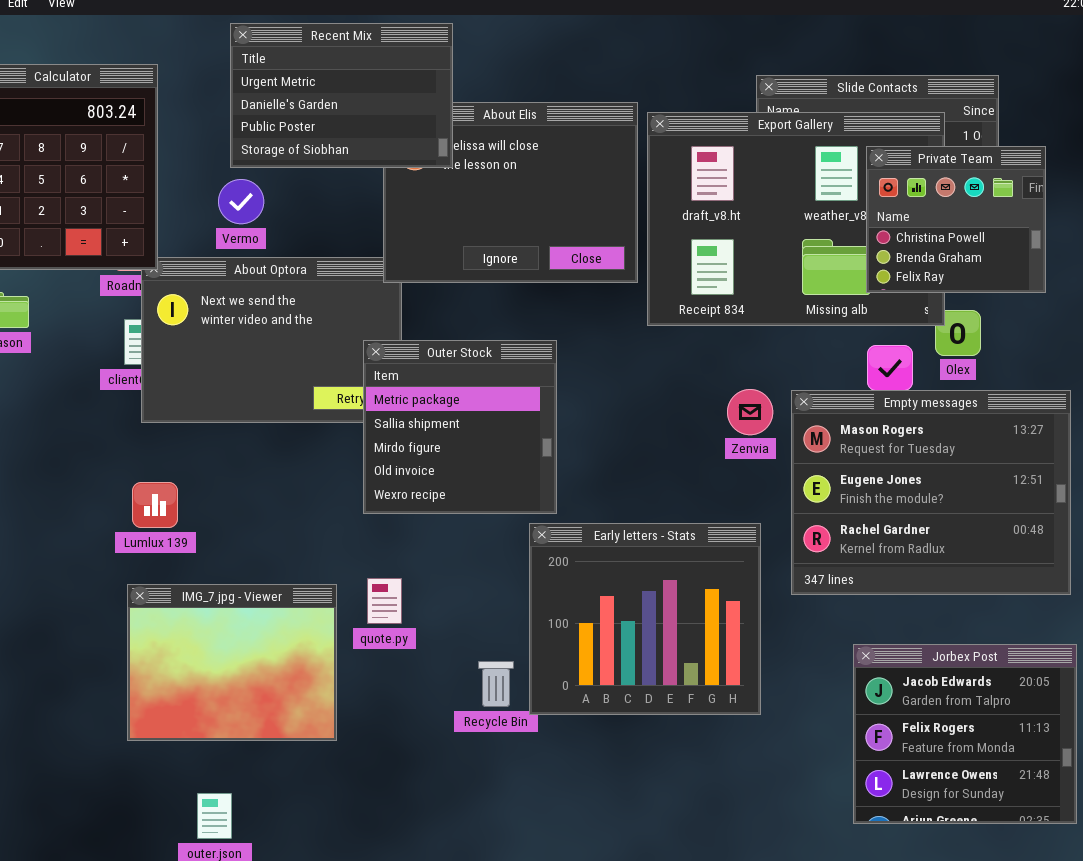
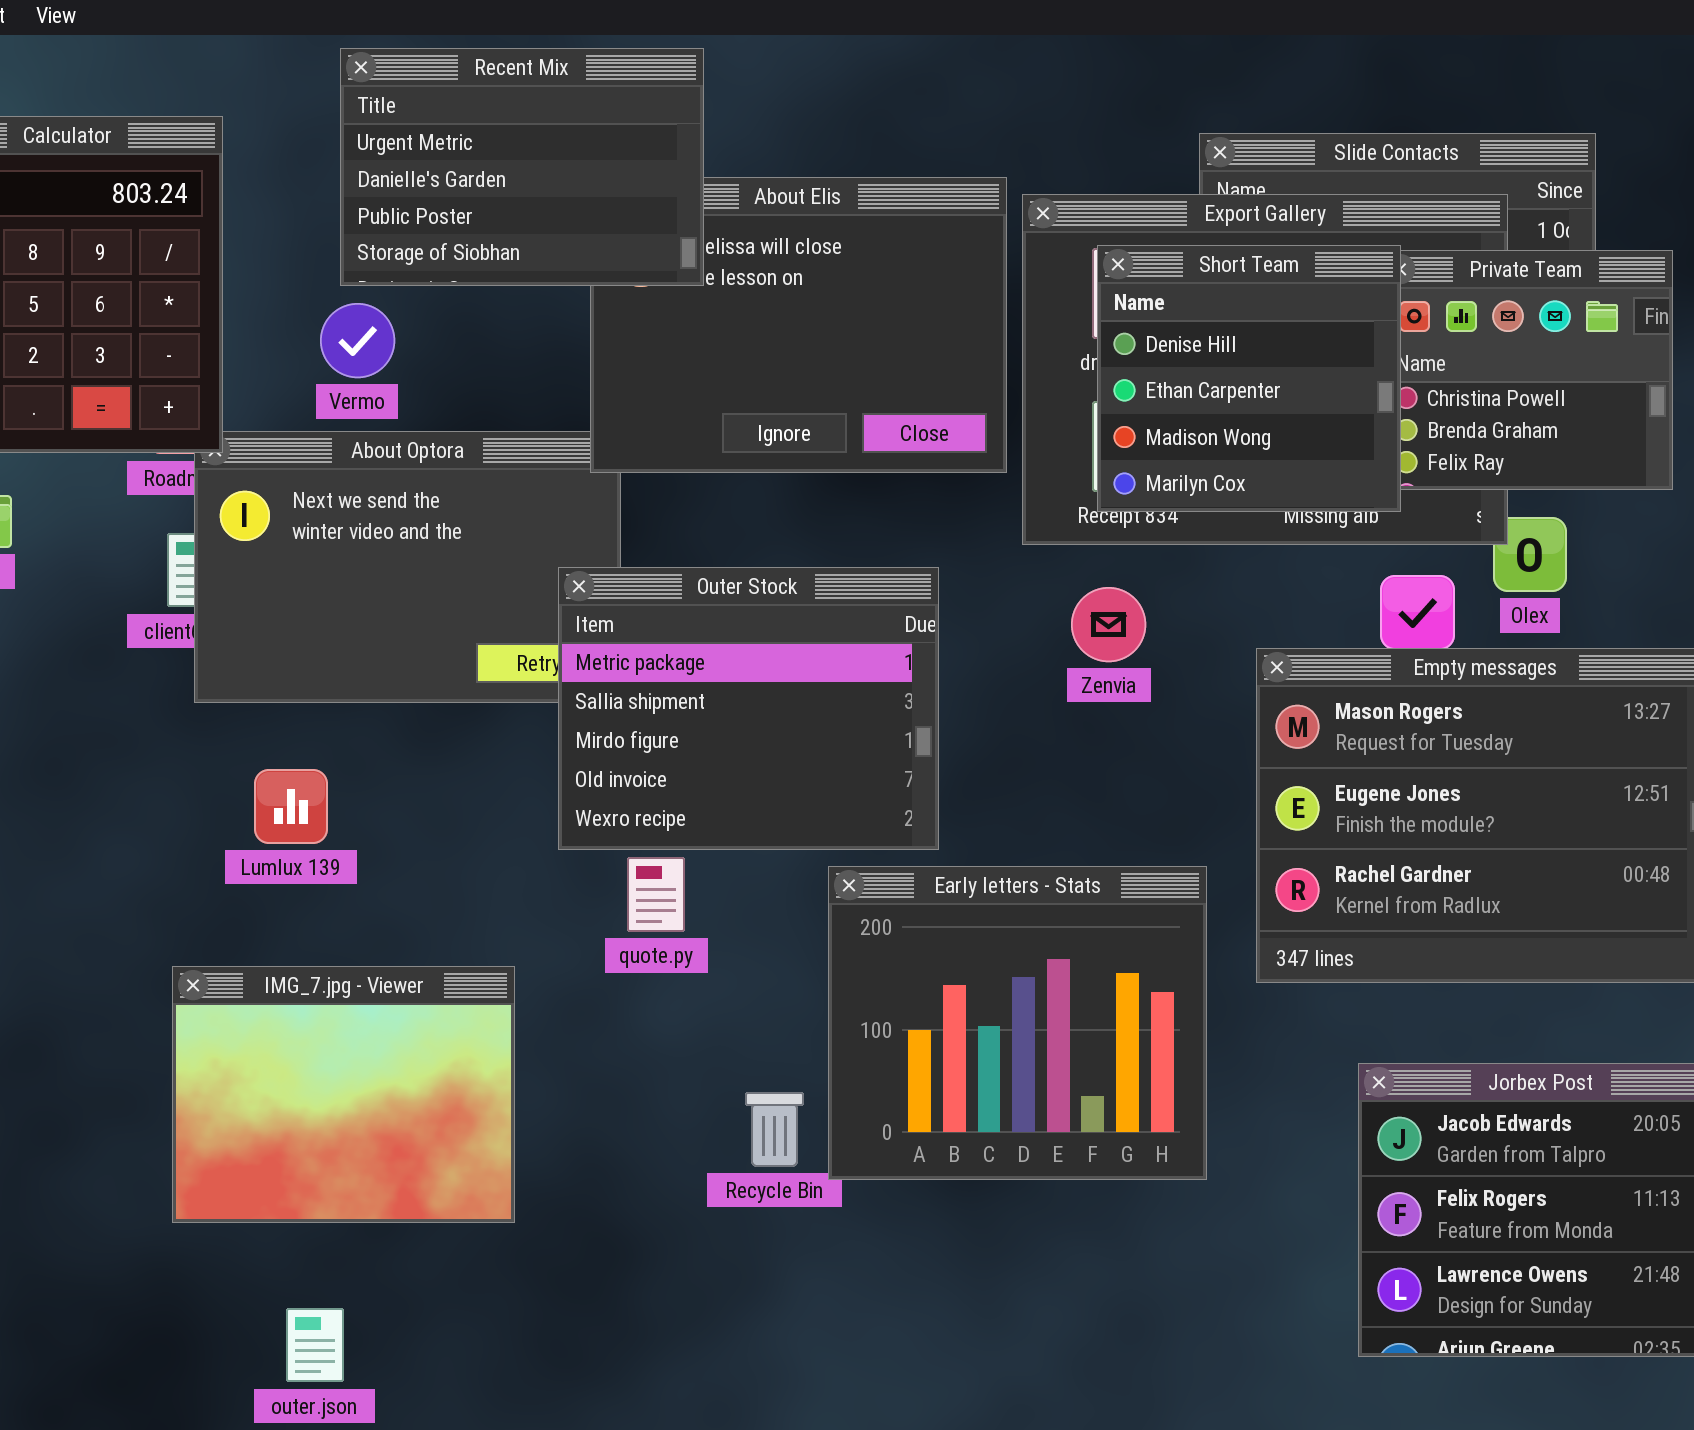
Short Team: none -> [1097,245,1401,512], opened
Outer Stock: [363,340,557,514] -> [558,567,939,850], resized
Zenvia: [727,389,773,435] -> [1071,587,1146,662], moved
Lumlux 139: [132,482,178,528] -> [254,769,328,844], moved
quote.py: [367,578,402,624] -> [627,857,685,932], moved

